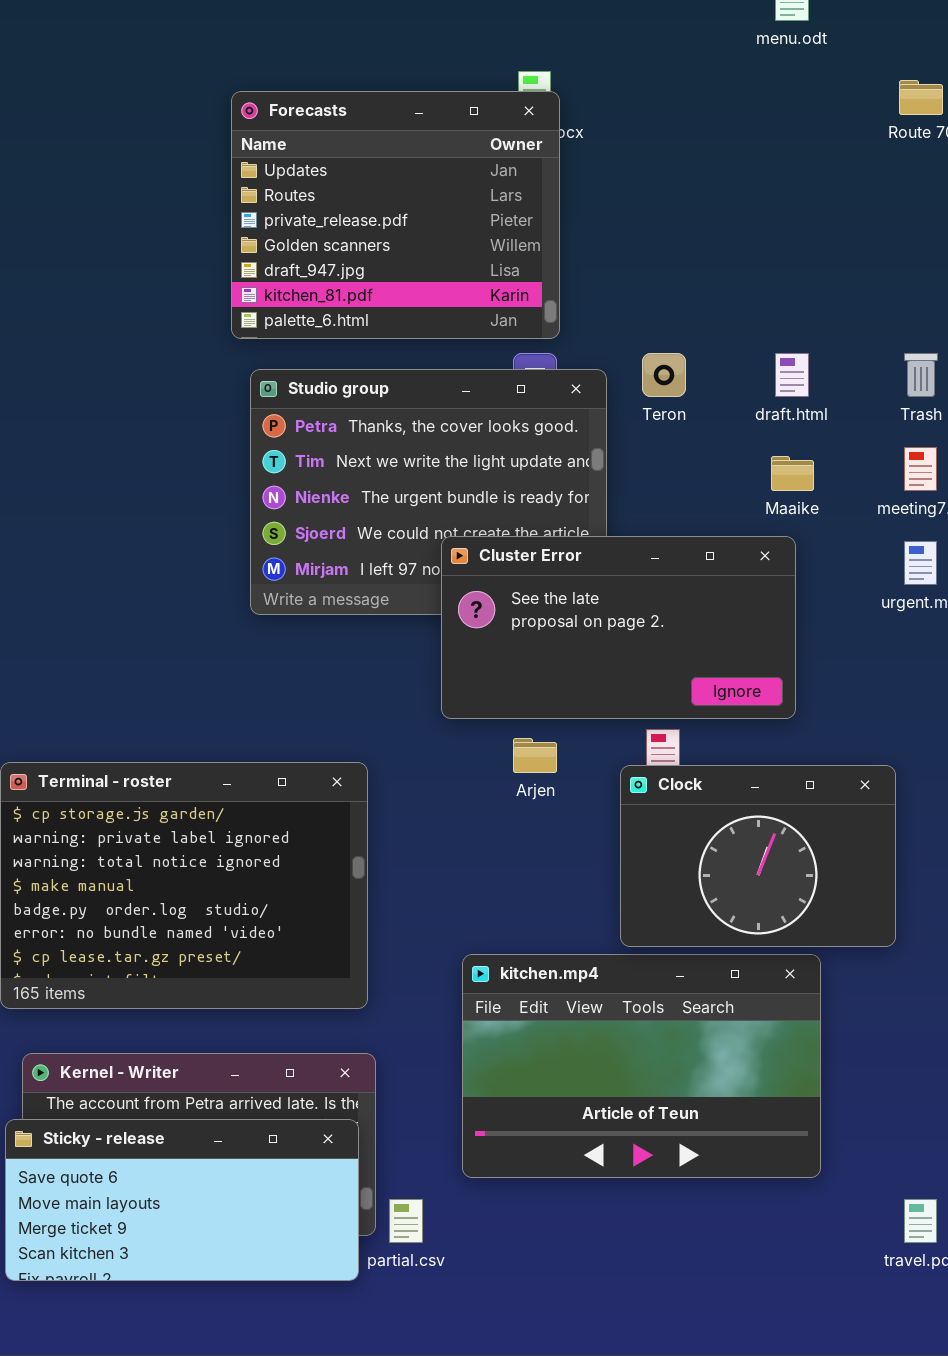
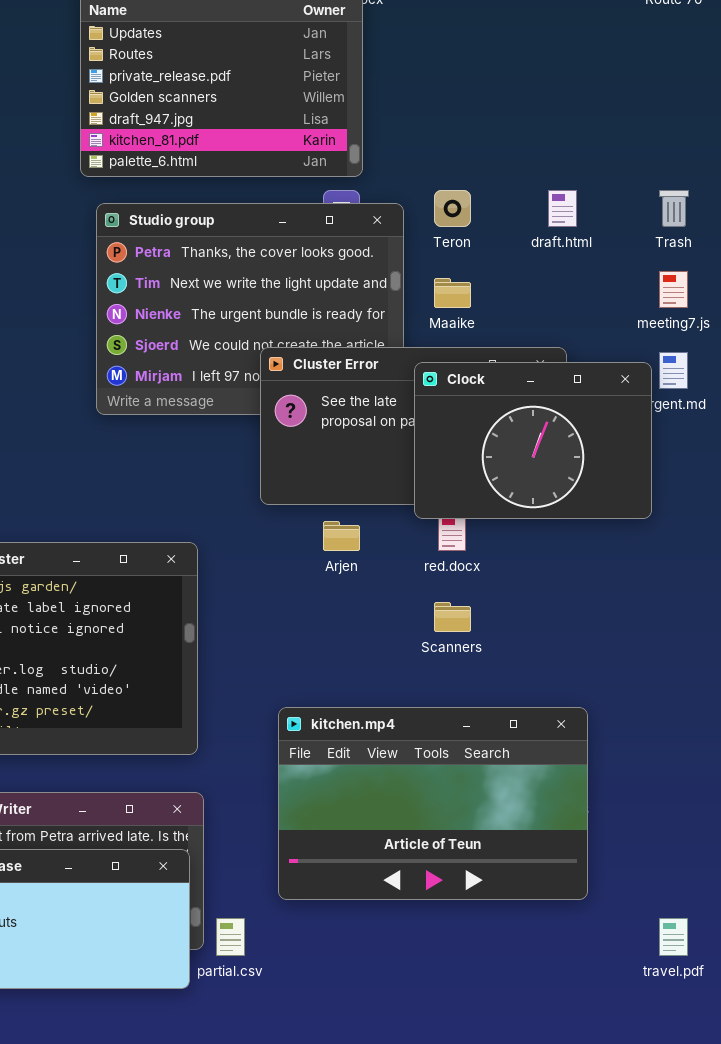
Maaike: [771,456,814,491] -> [434,278,471,308], moved
Clock: [620,765,896,947] -> [414,362,652,519], moved

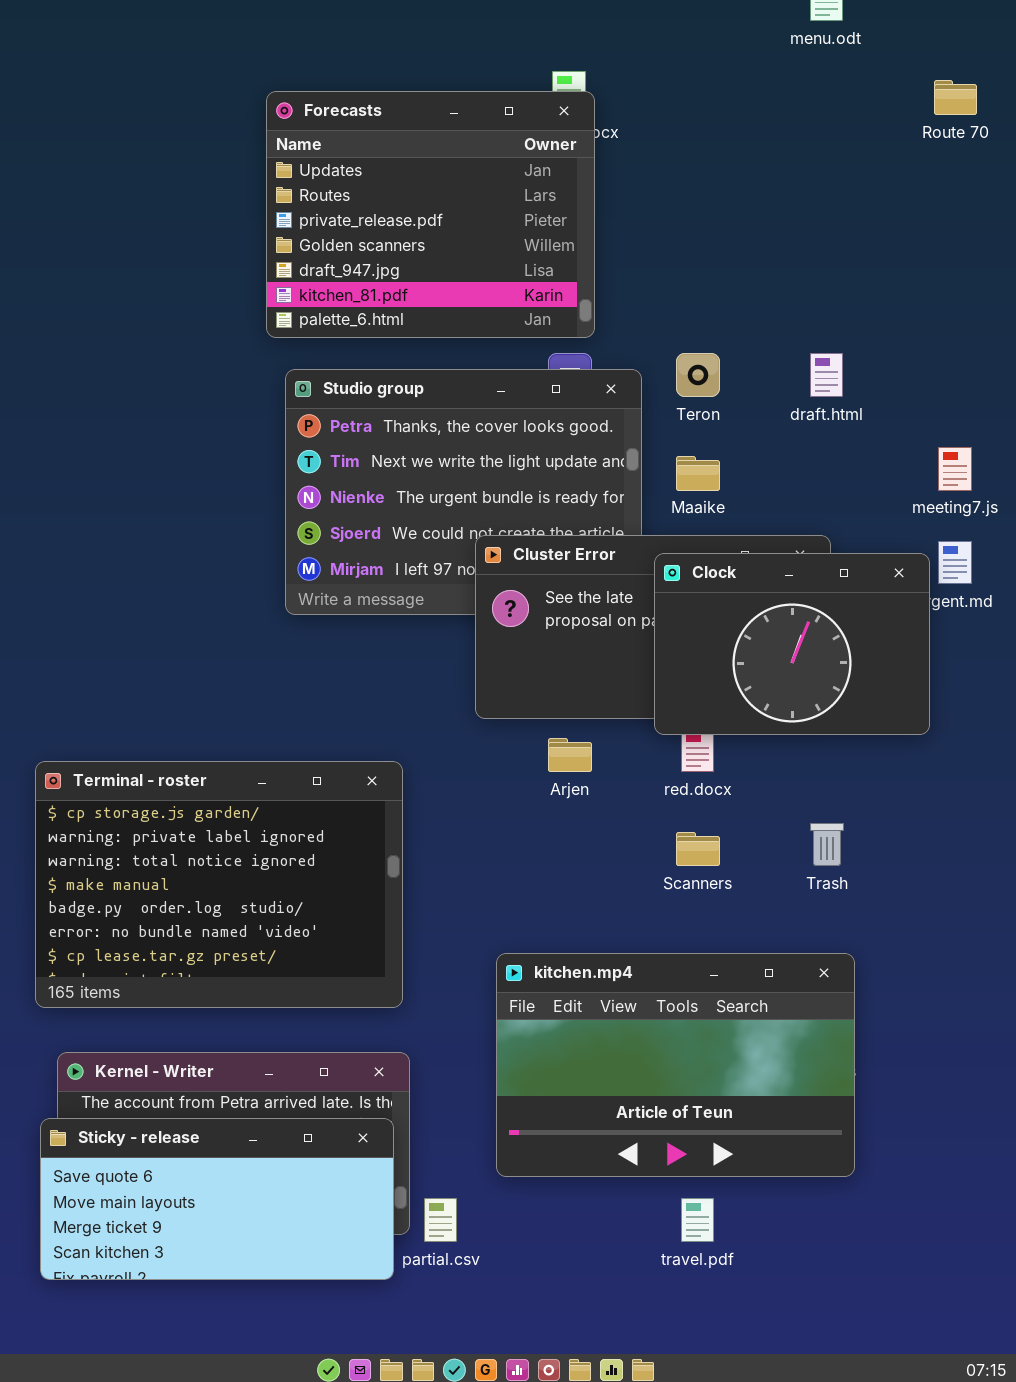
Trash: [659,190,689,227] -> [810,823,844,866], moved
travel.pdf: [659,918,688,956] -> [681,1198,714,1242], moved

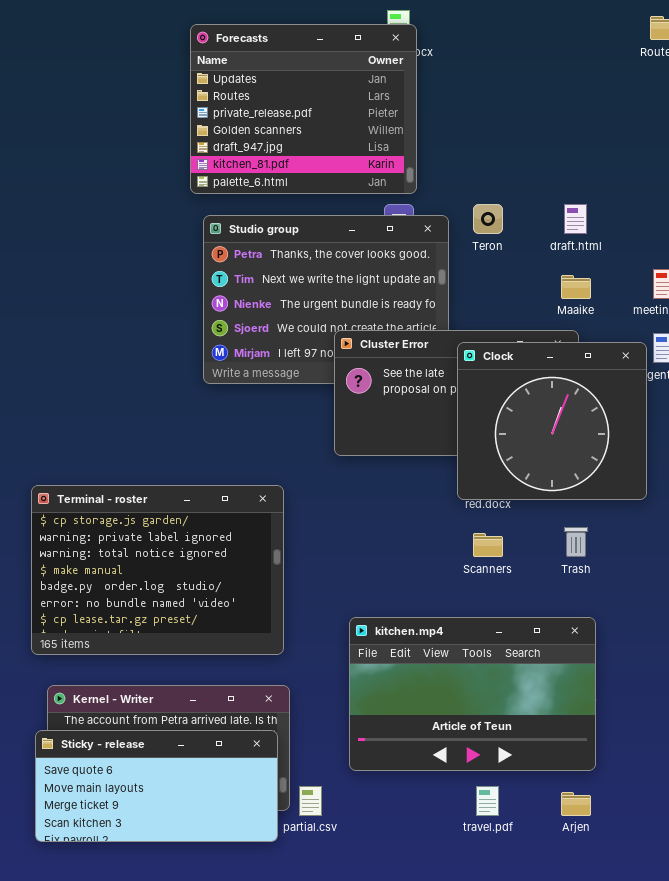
Maaike: [676,456,720,491] -> [561,275,591,299], moved
Clock: [654,553,930,735] -> [457,342,647,500], resized
Arjen: [548,738,592,772] -> [561,792,591,816], moved

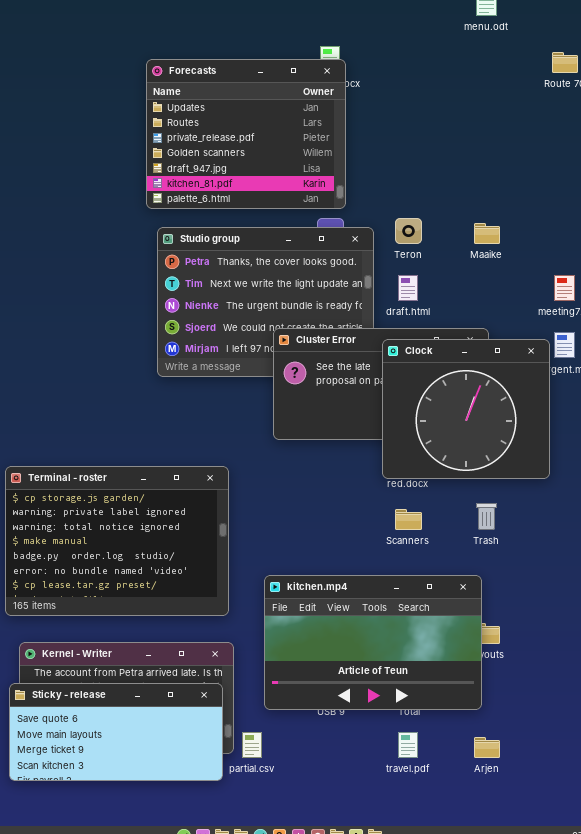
draft.html: [564,204,587,234] -> [398,275,418,301], moved
Maaike: [561,275,591,299] -> [474,223,500,244], moved
kitchen.mp4: [349,617,596,771] -> [264,575,482,710], moved

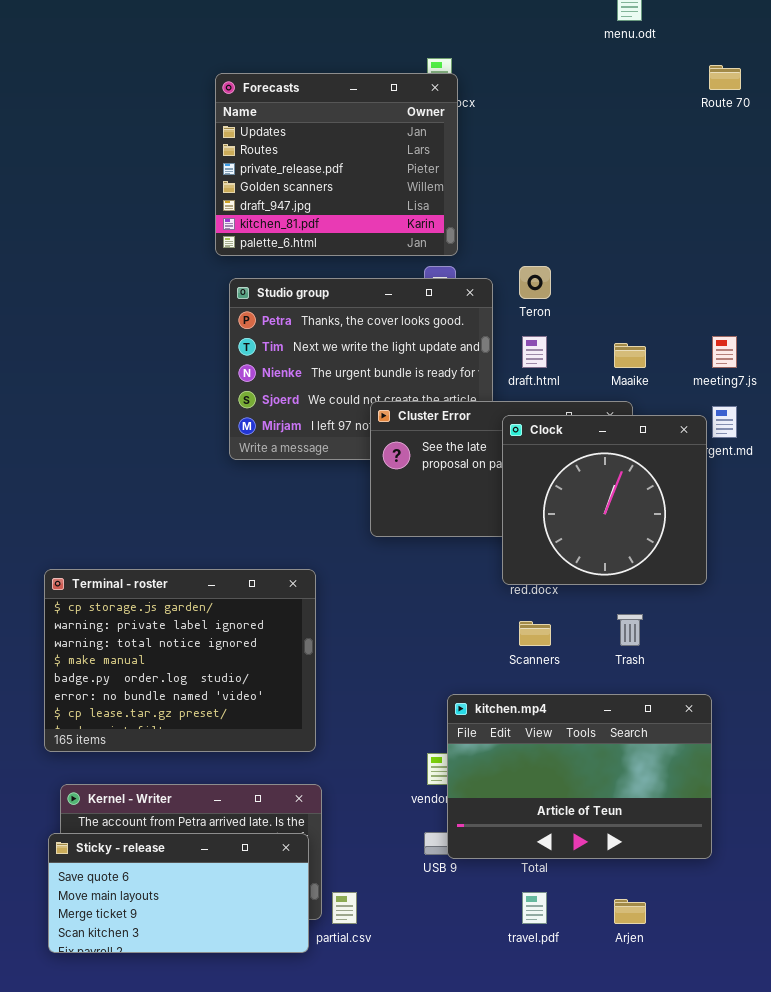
Maaike: [474,223,500,244] -> [614,343,646,368], moved
kitchen.mp4: [264,575,482,710] -> [447,694,712,859], moved

